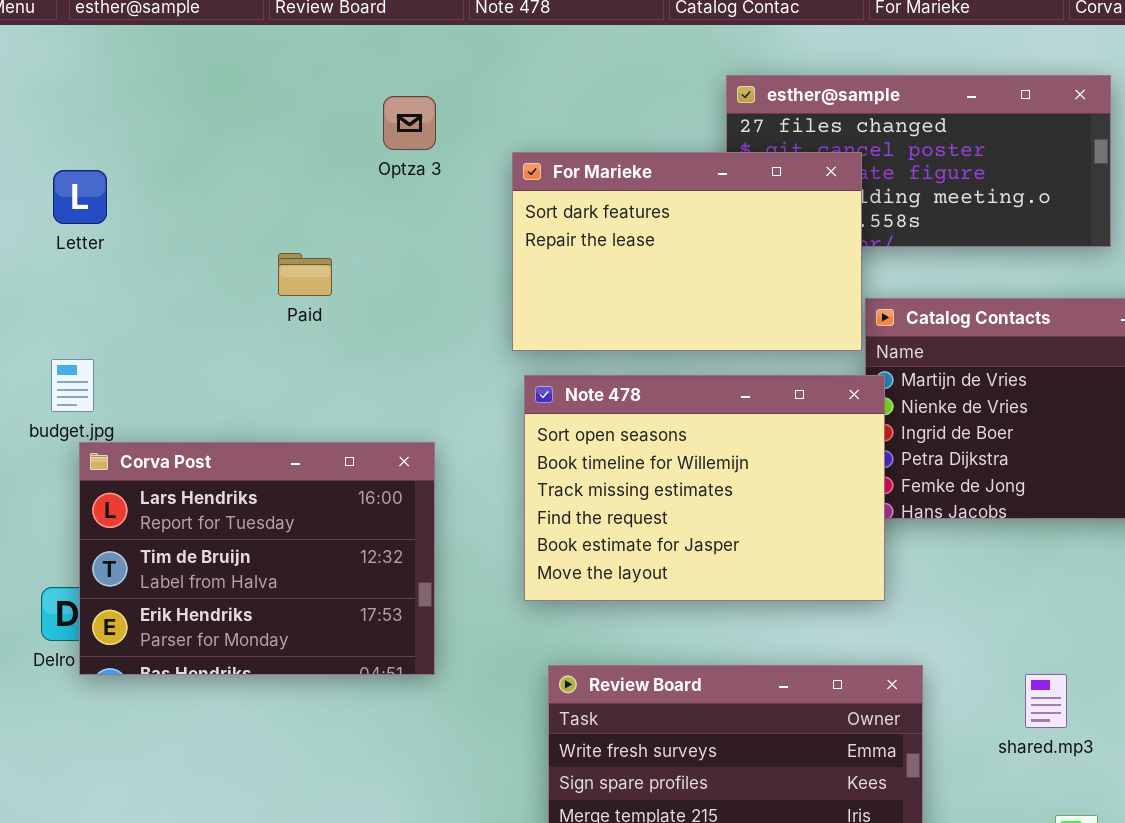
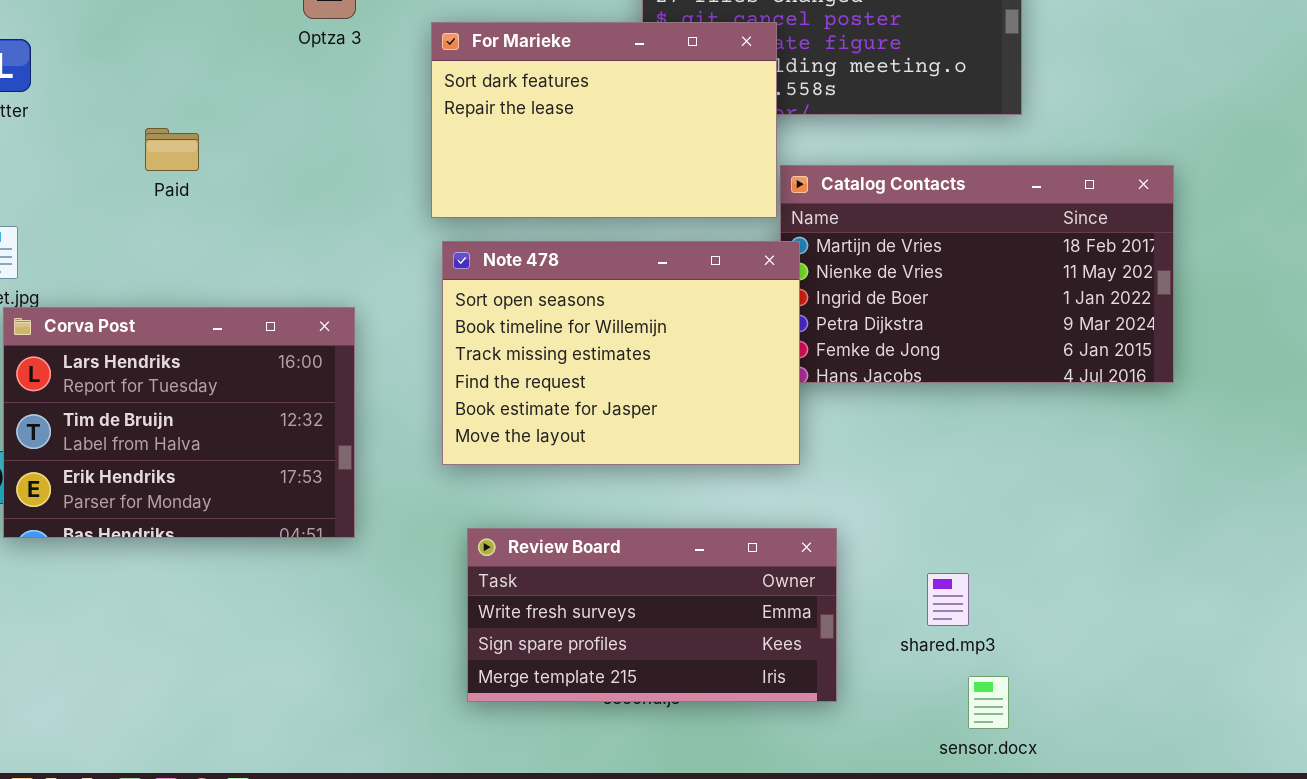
Paid: [278,253,332,296] -> [145,128,199,171], moved
shared.mp3: [1025,674,1067,728] -> [927,573,969,626], moved

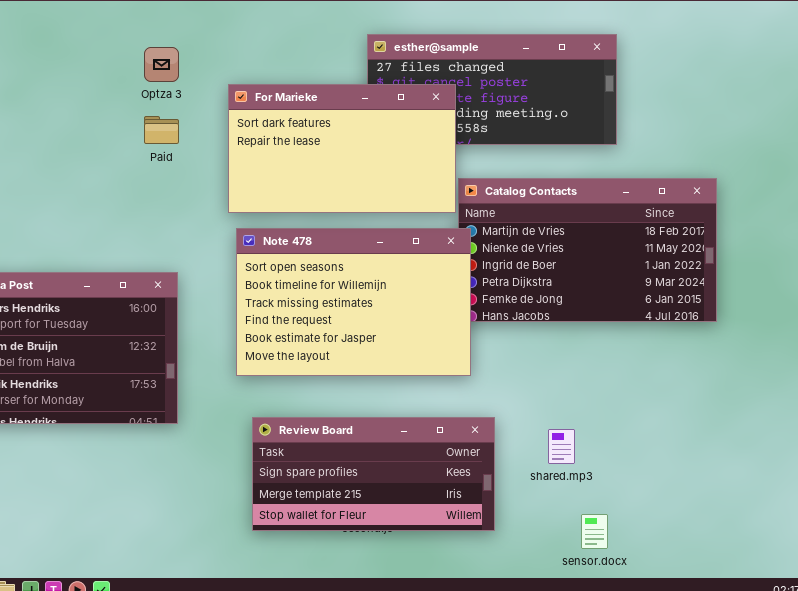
Paid: [145,128,199,171] -> [144,116,179,144], moved
Review Board: [467,528,837,702] -> [252,417,495,531], scrolled down 1 row
shared.mp3: [927,573,969,626] -> [548,429,575,464], moved

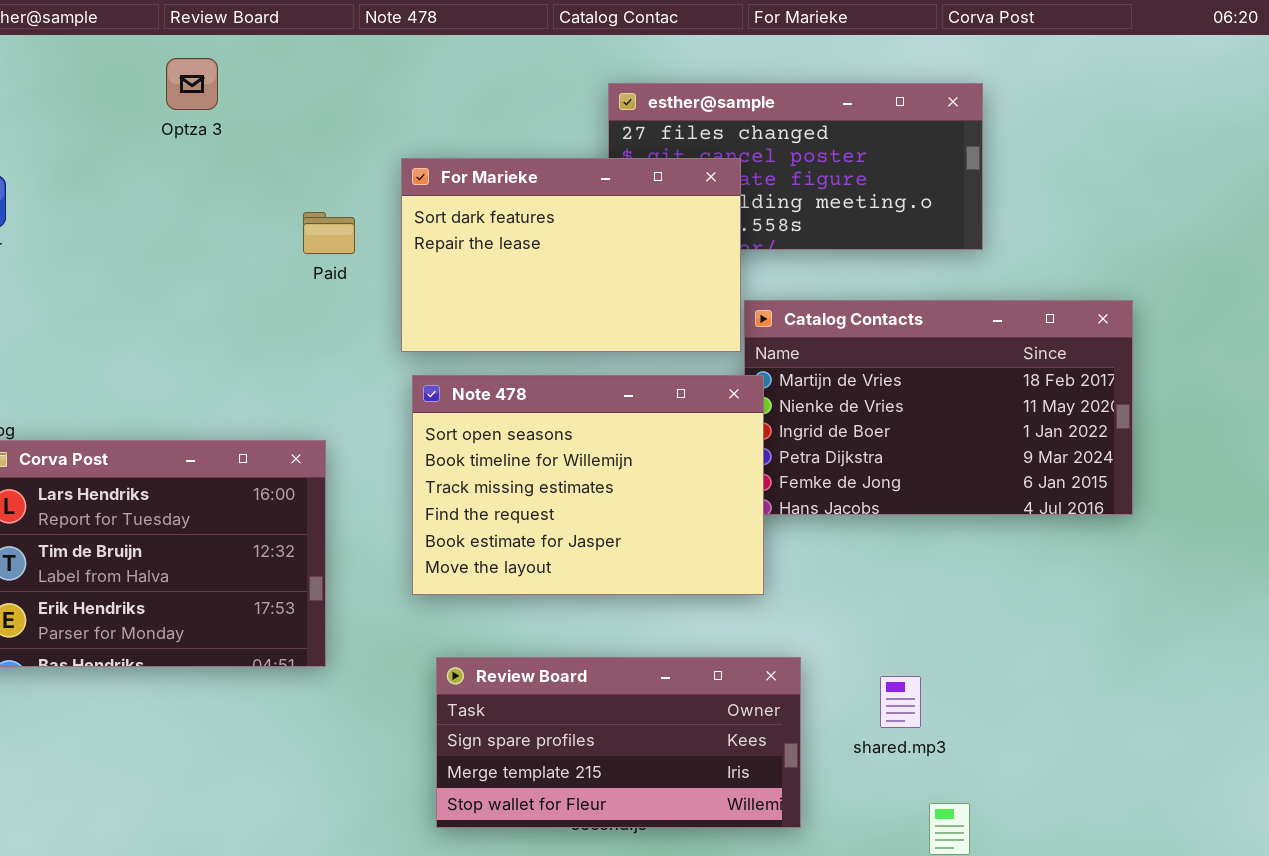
Optza 3: [144,47,179,82] -> [166,58,218,110], moved
Paid: [144,116,179,144] -> [303,212,355,254], moved

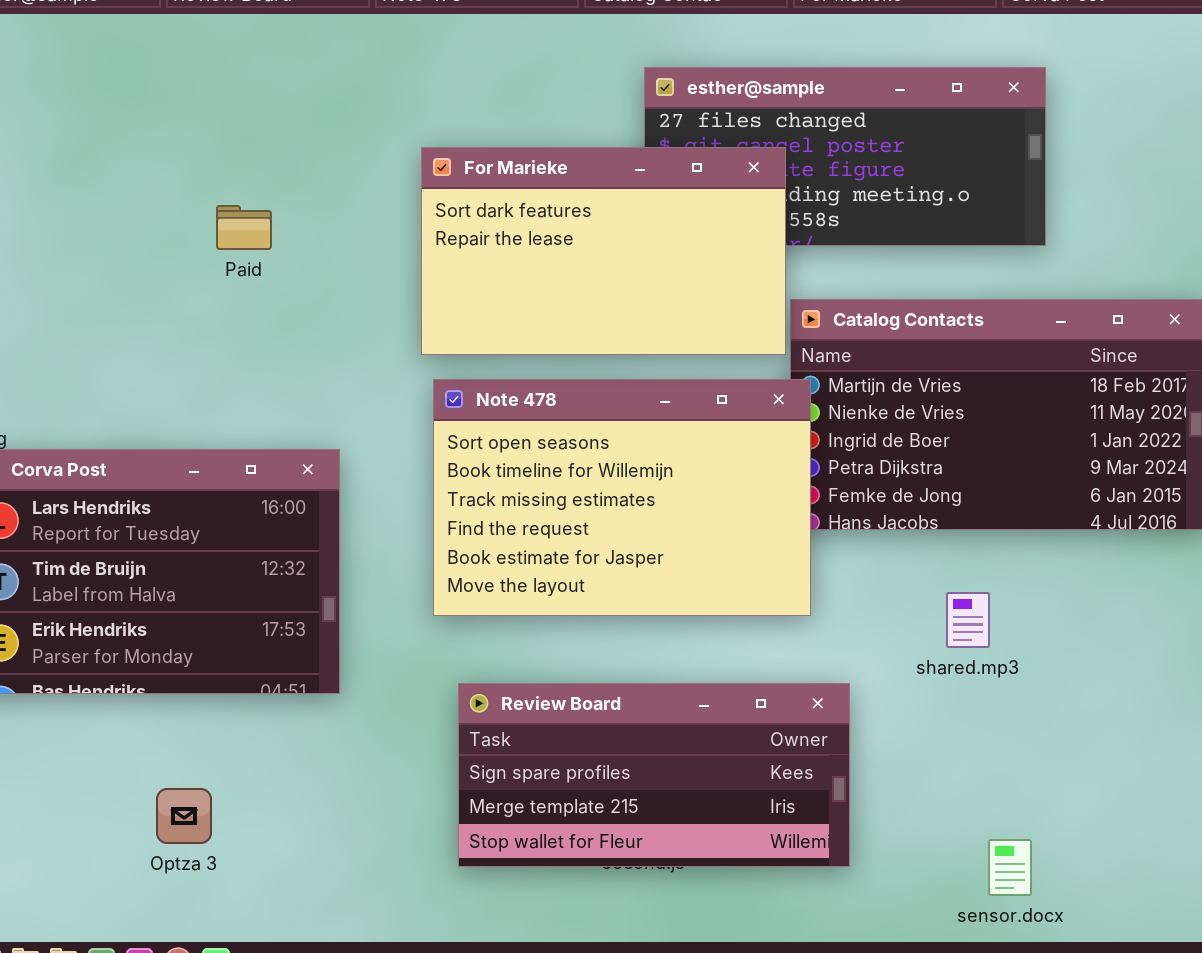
Optza 3: [166,58,218,110] -> [156,788,212,844], moved
Paid: [303,212,355,254] -> [216,205,272,250], moved
shared.mp3: [880,676,921,728] -> [946,592,990,648], moved

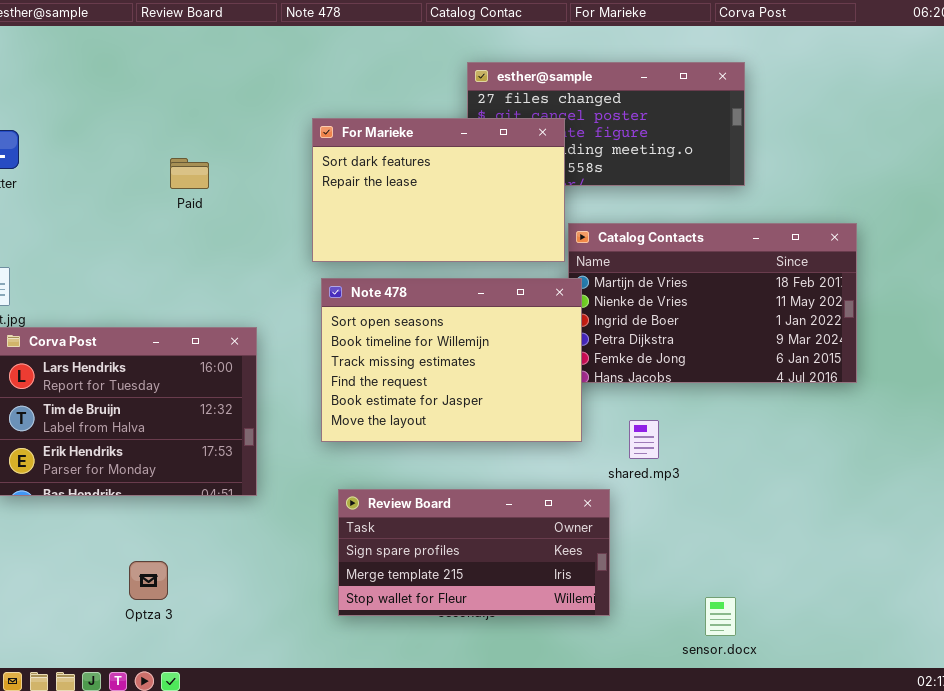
shared.mp3: [946,592,990,648] -> [629,420,659,459], moved

